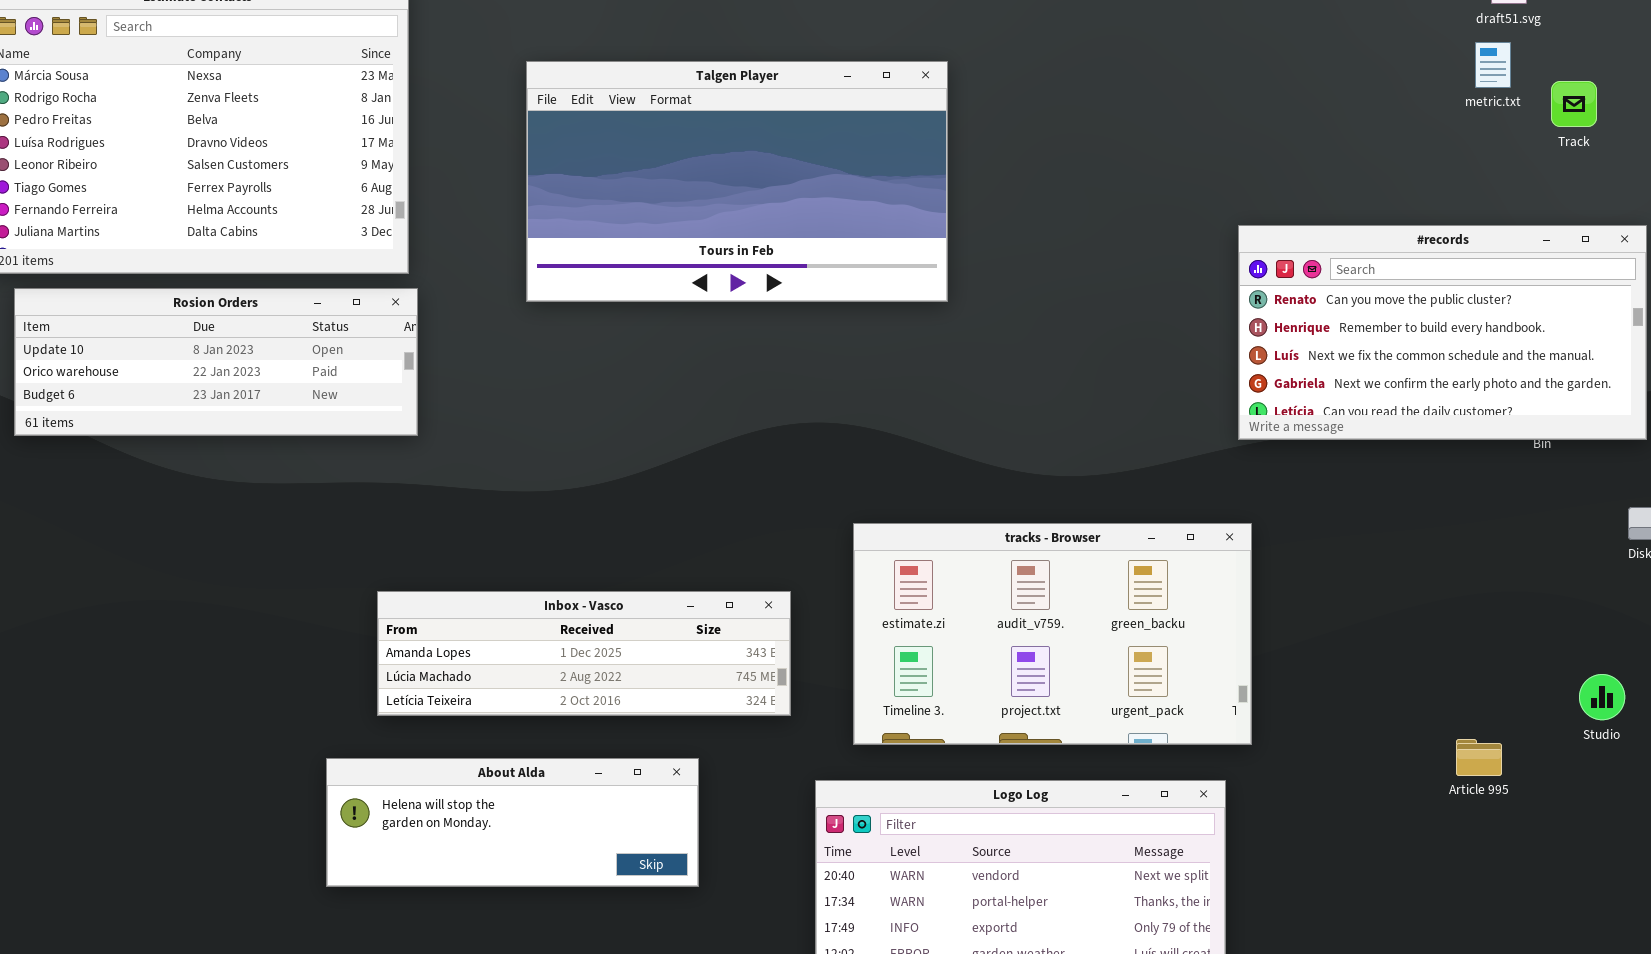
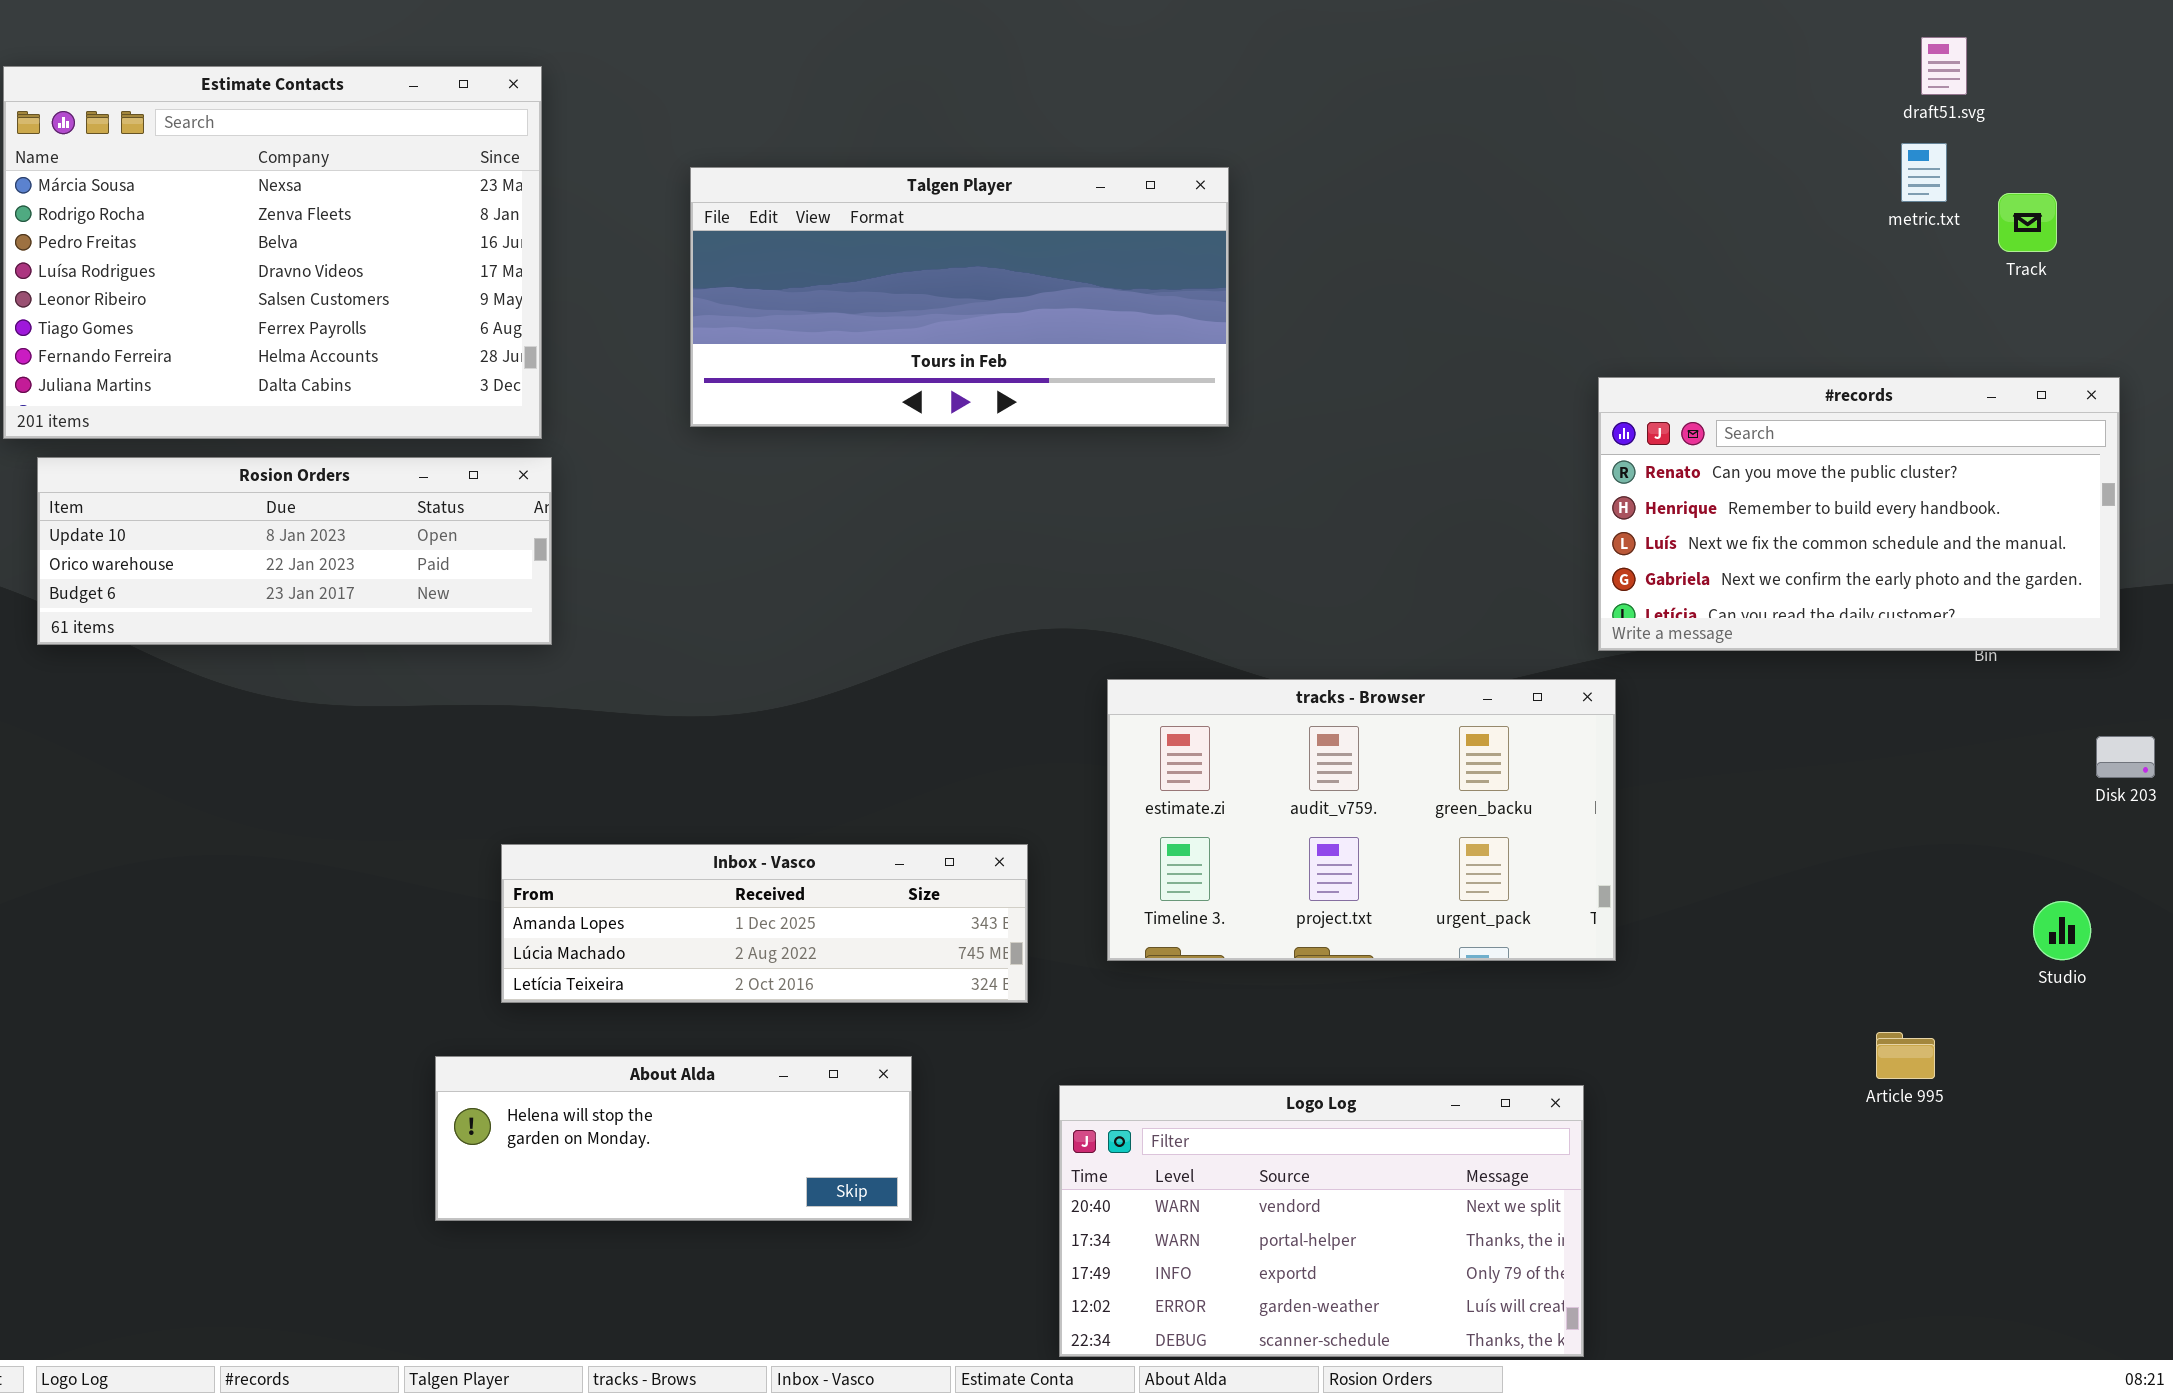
Talgen Player: [526,61,948,302] -> [690,167,1229,427], resized
tracks - Browser: [853,523,1252,745] -> [1107,679,1616,961], moved
Studio: [1579,674,1625,720] -> [2033,901,2091,960], moved

